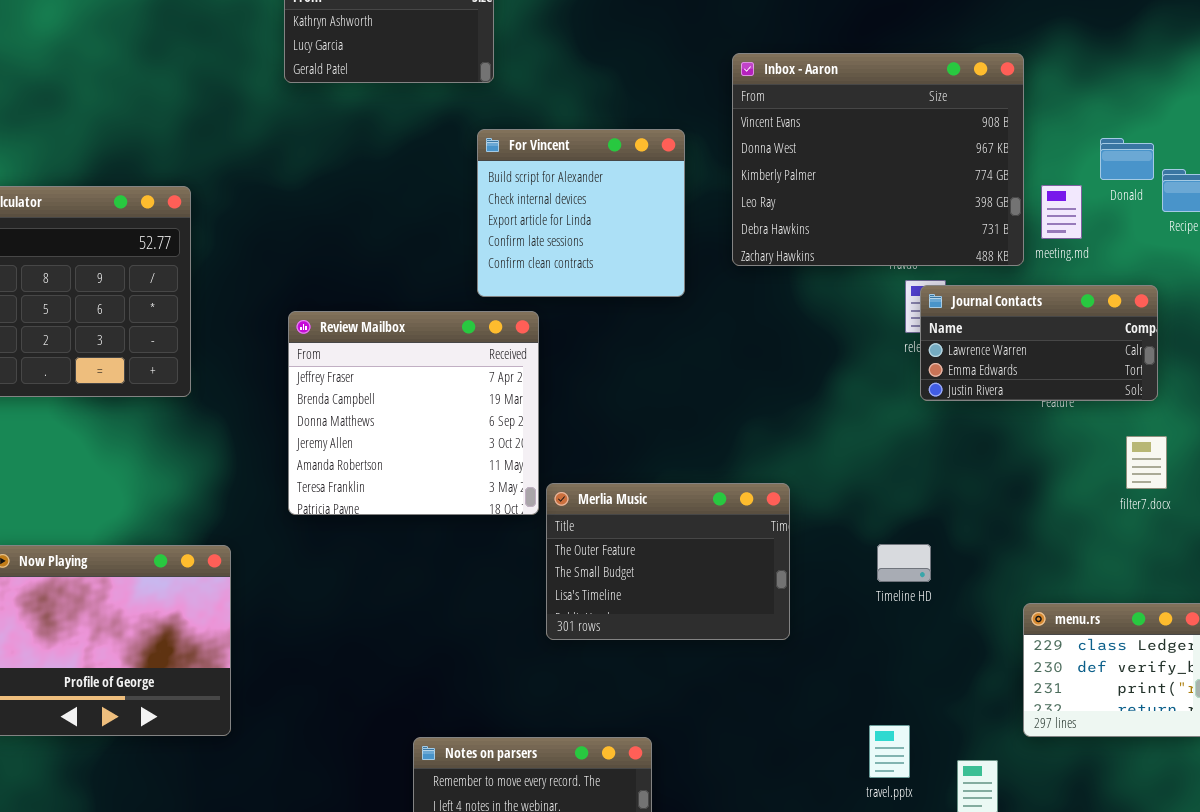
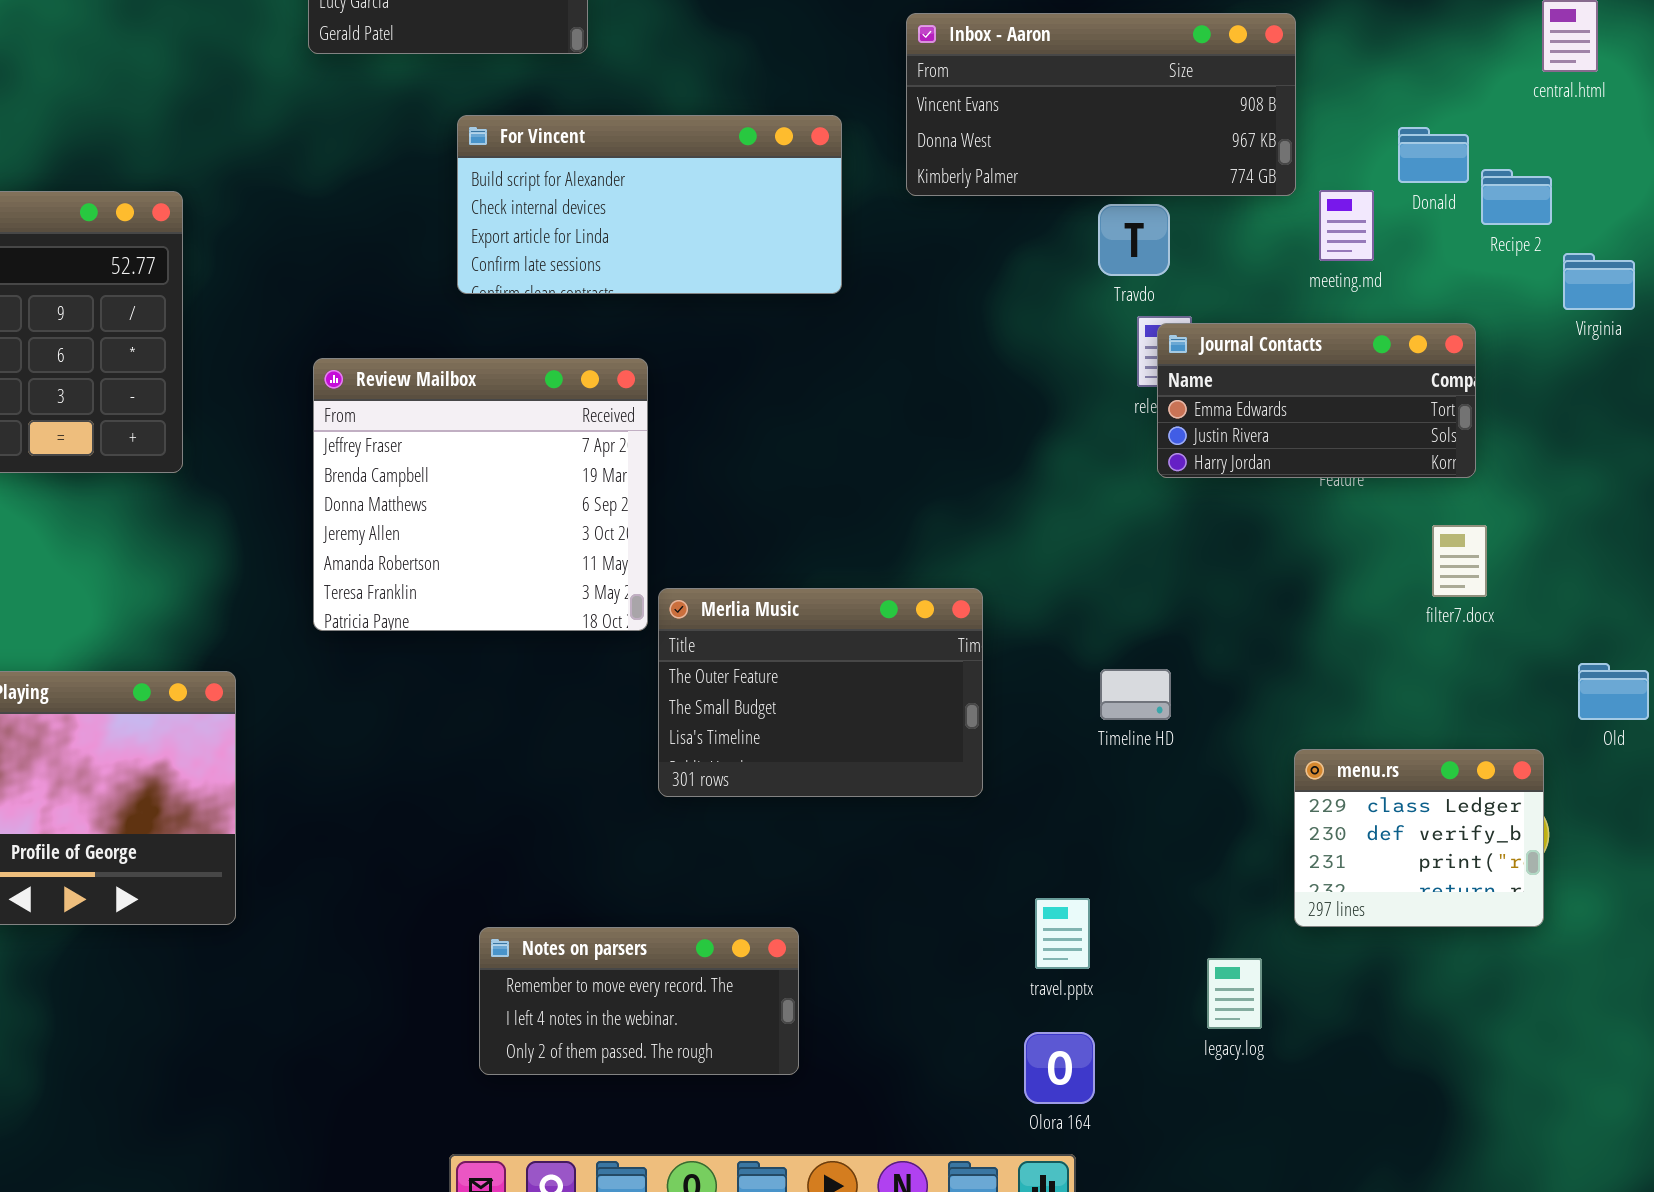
Inbox - Aaron: [732,53,1024,266] -> [906,13,1296,196], resized
For Vincent: [477,129,685,297] -> [457,115,842,294], resized
Journal Contacts: [920,285,1158,401] -> [1157,323,1476,478], scrolled down 1 row
travel.pptx: [869,725,910,778] -> [1035,898,1090,969], moved

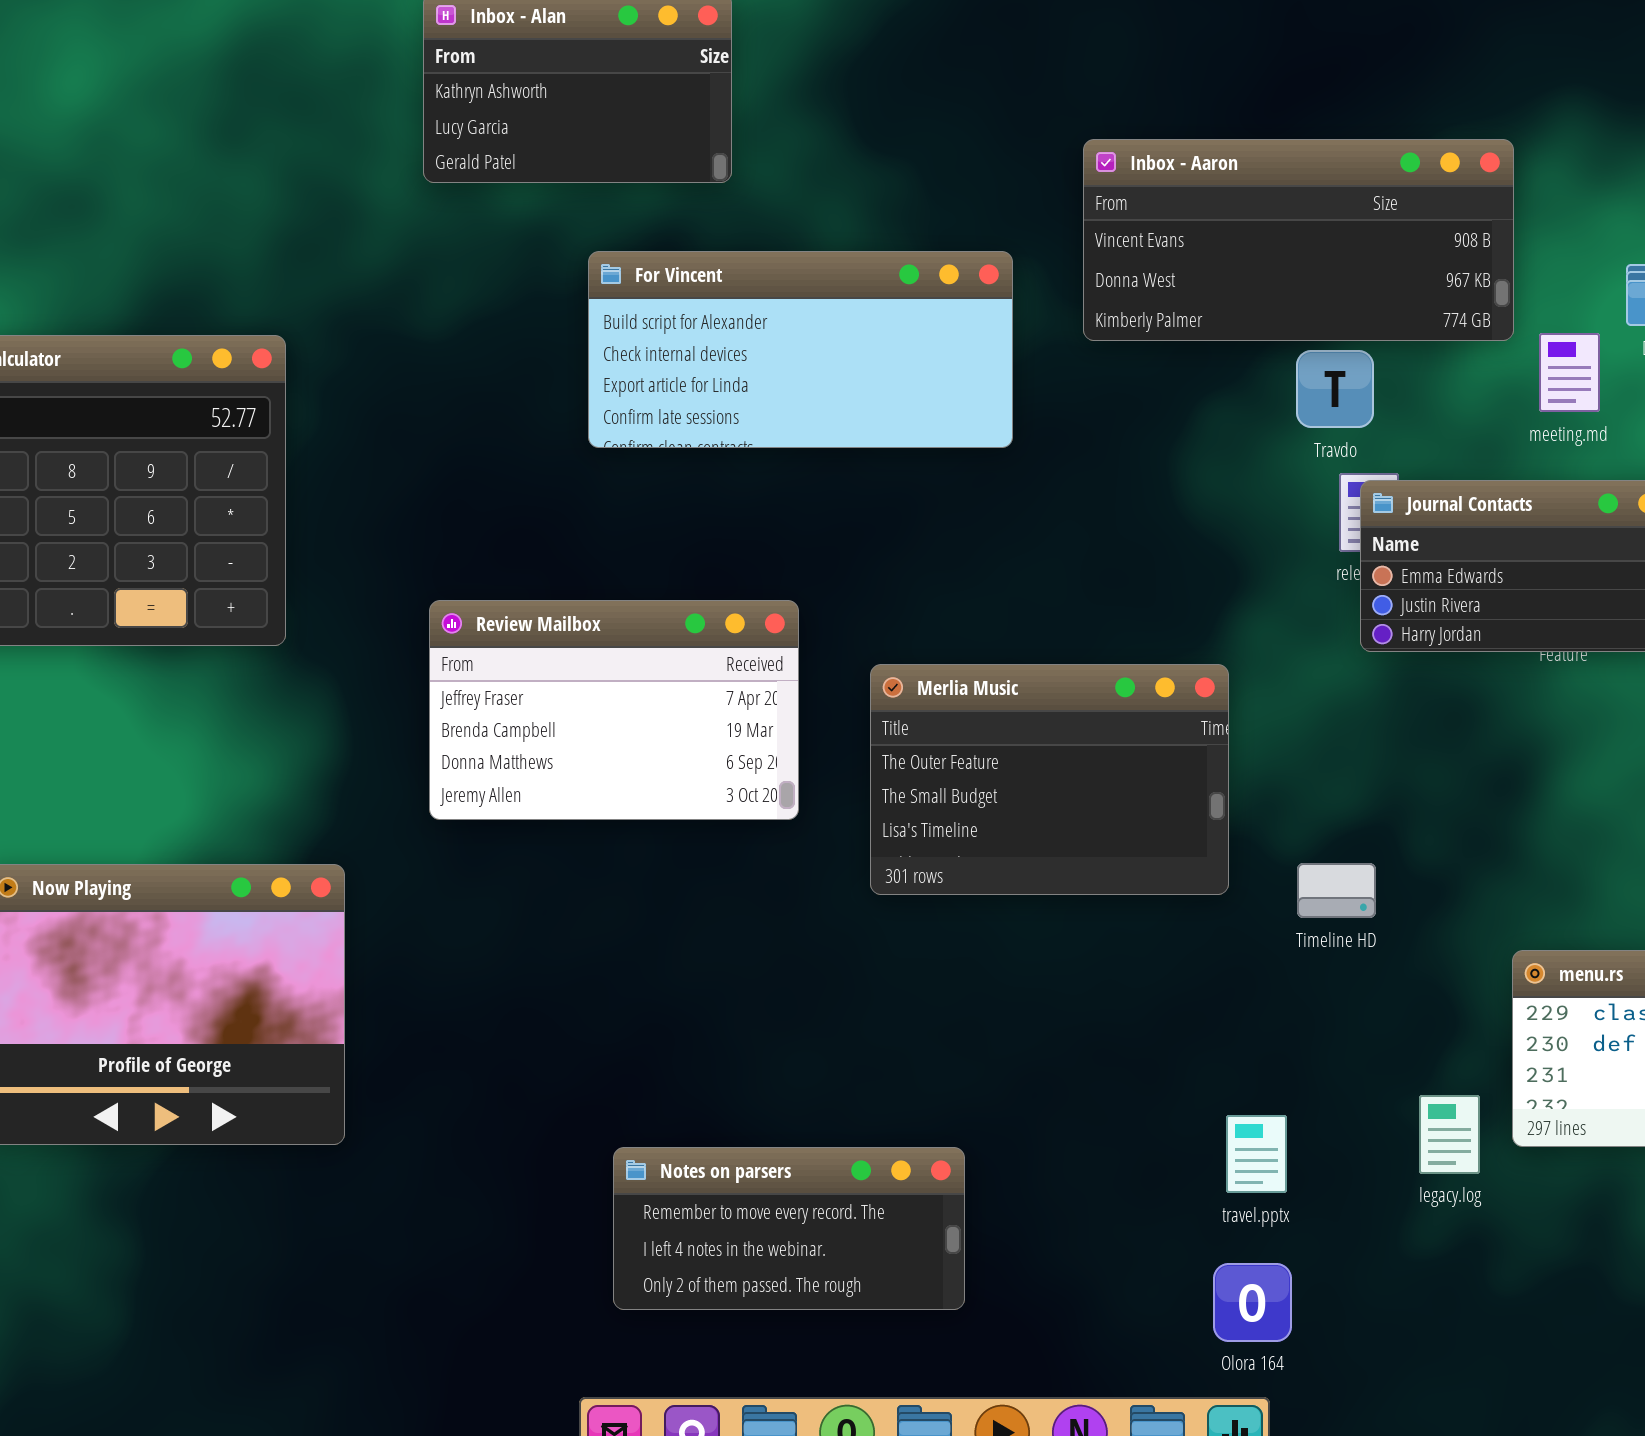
Review Mailbox: [313,358,648,631] -> [429,600,799,820], resized
Merlia Music: [658,588,983,797] -> [870,664,1229,895], moved
legacy.log: [1207,958,1262,1029] -> [1419,1095,1480,1174], moved

